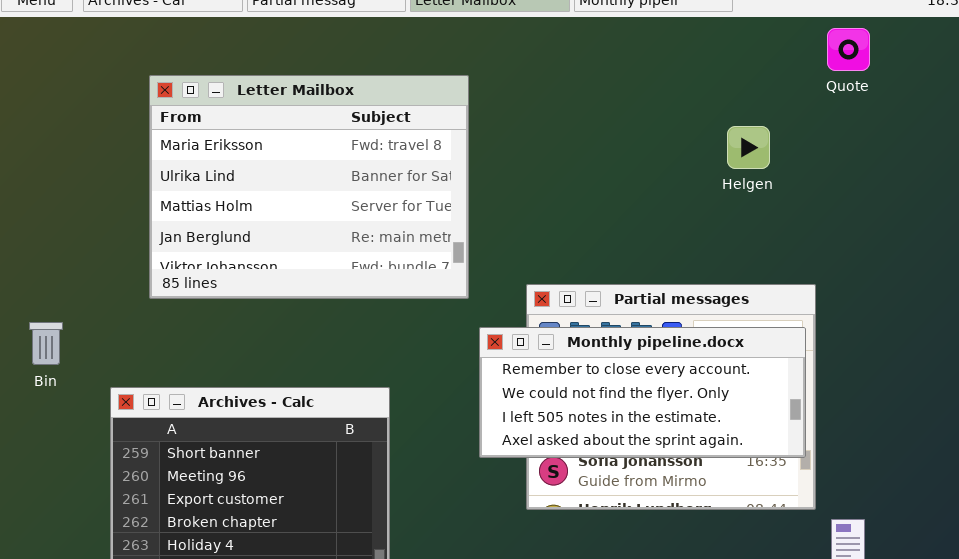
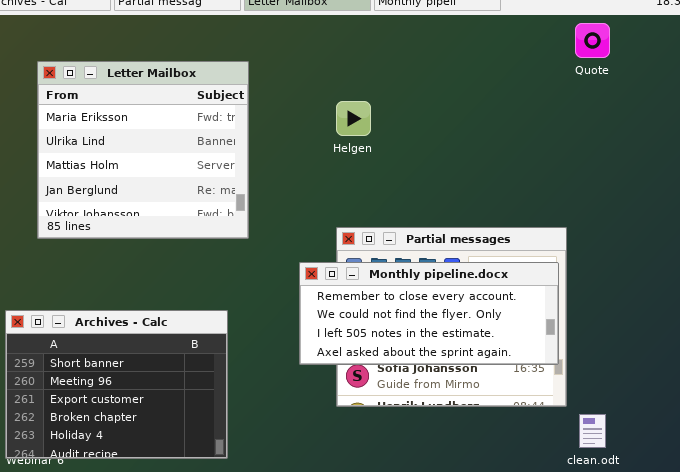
Letter Mailbox: [149,75,469,299] -> [37,61,249,239], resized
Helgen: [727,126,770,169] -> [336,101,371,136], moved

